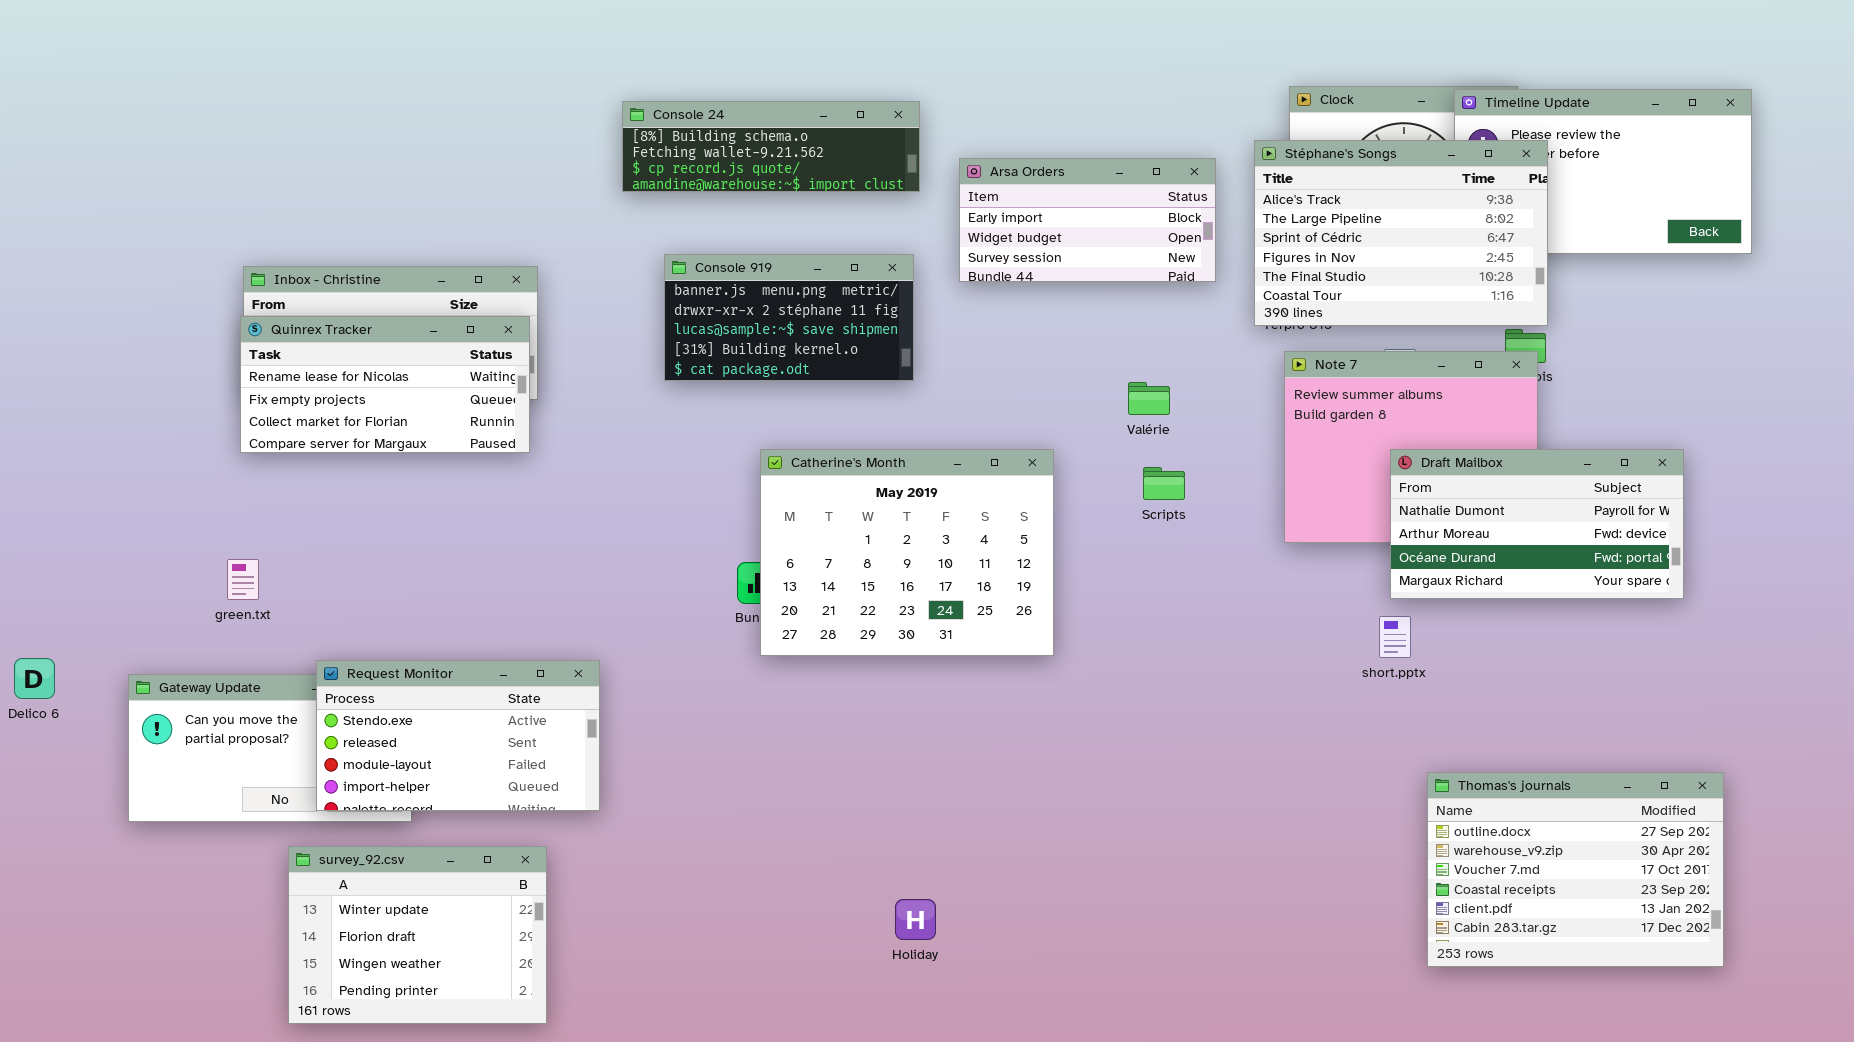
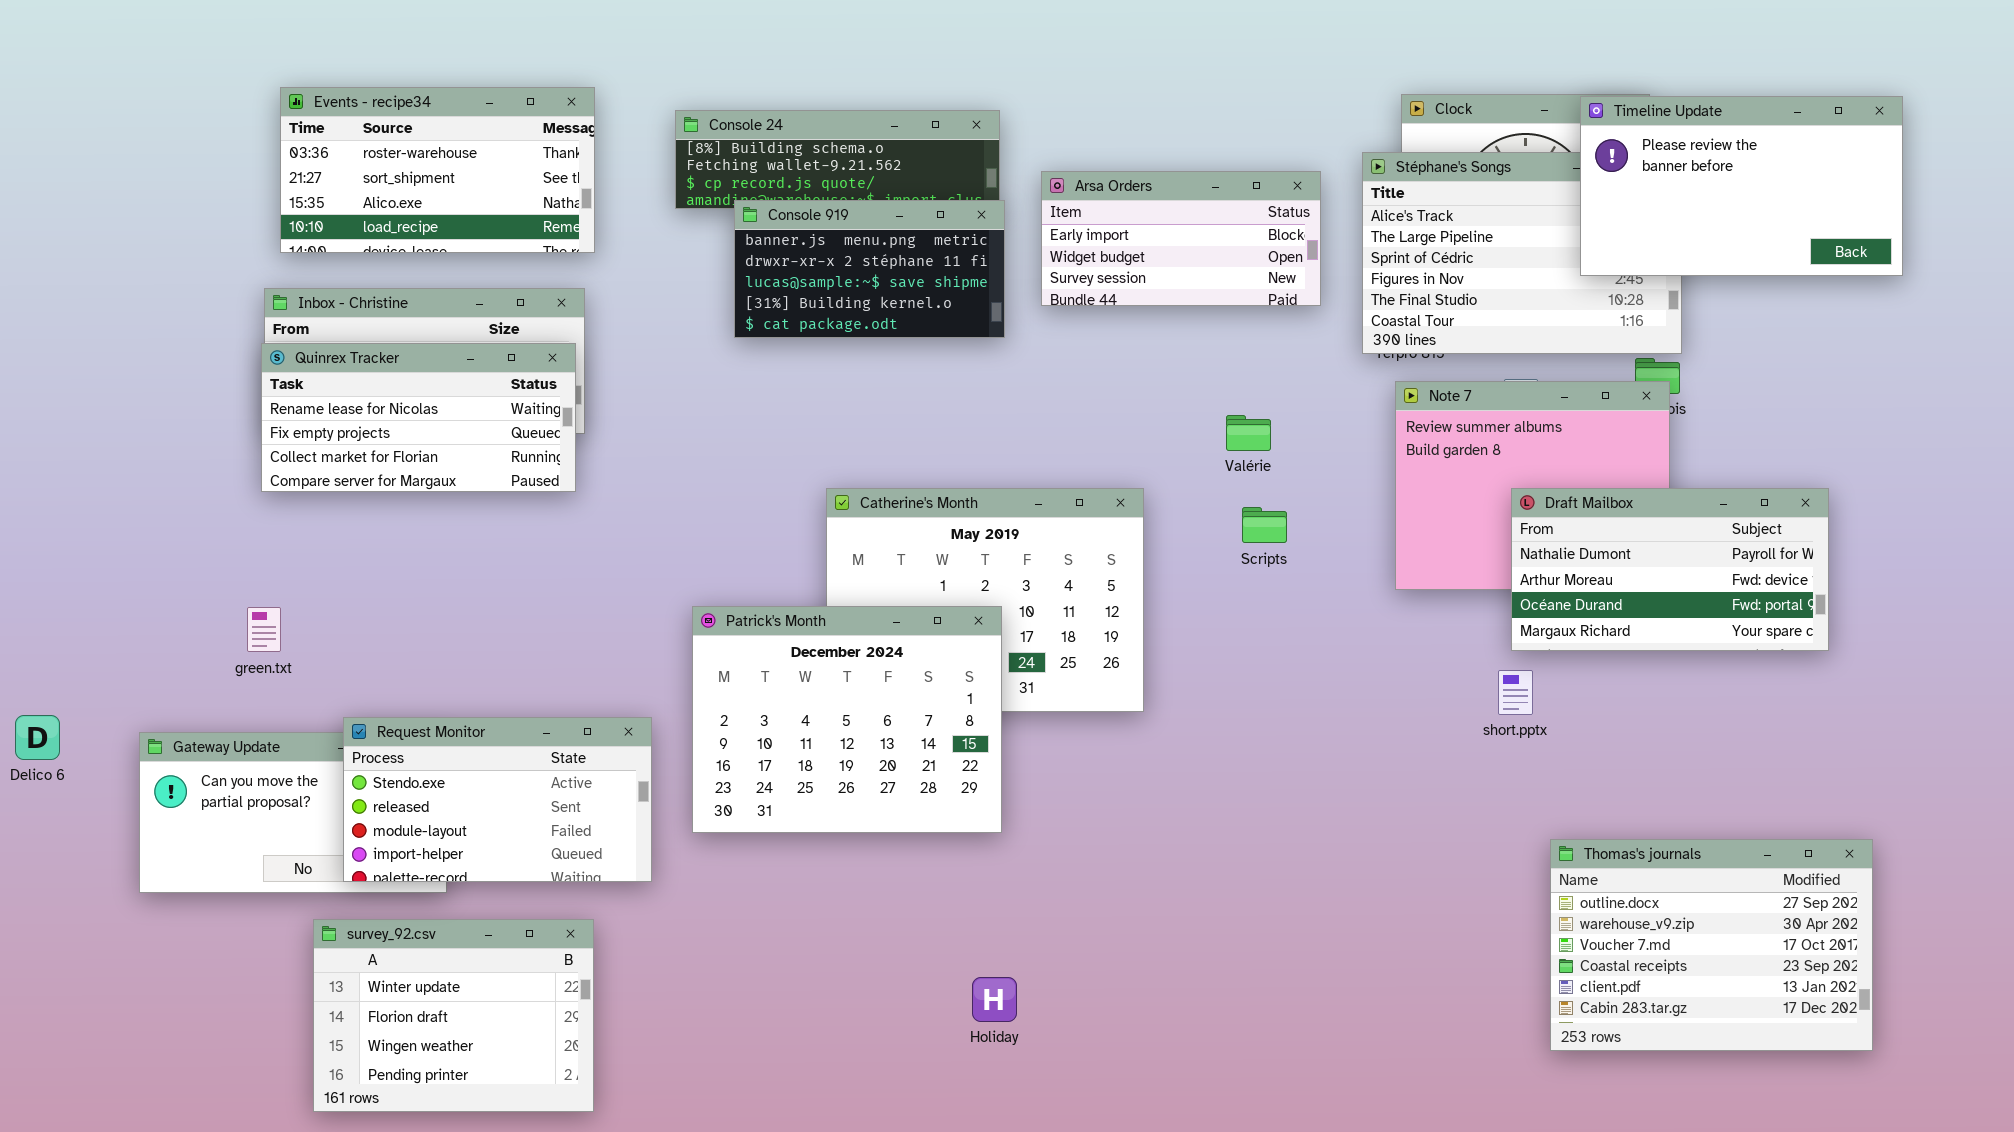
Events - recipe34: none -> [280,87,595,253], opened
Timeline Update: [1454,89,1752,254] -> [1580,96,1903,276], raised
Console 919: [664,254,914,381] -> [734,200,1005,338], moved
Patrick's Month: none -> [692,606,1002,833], opened

